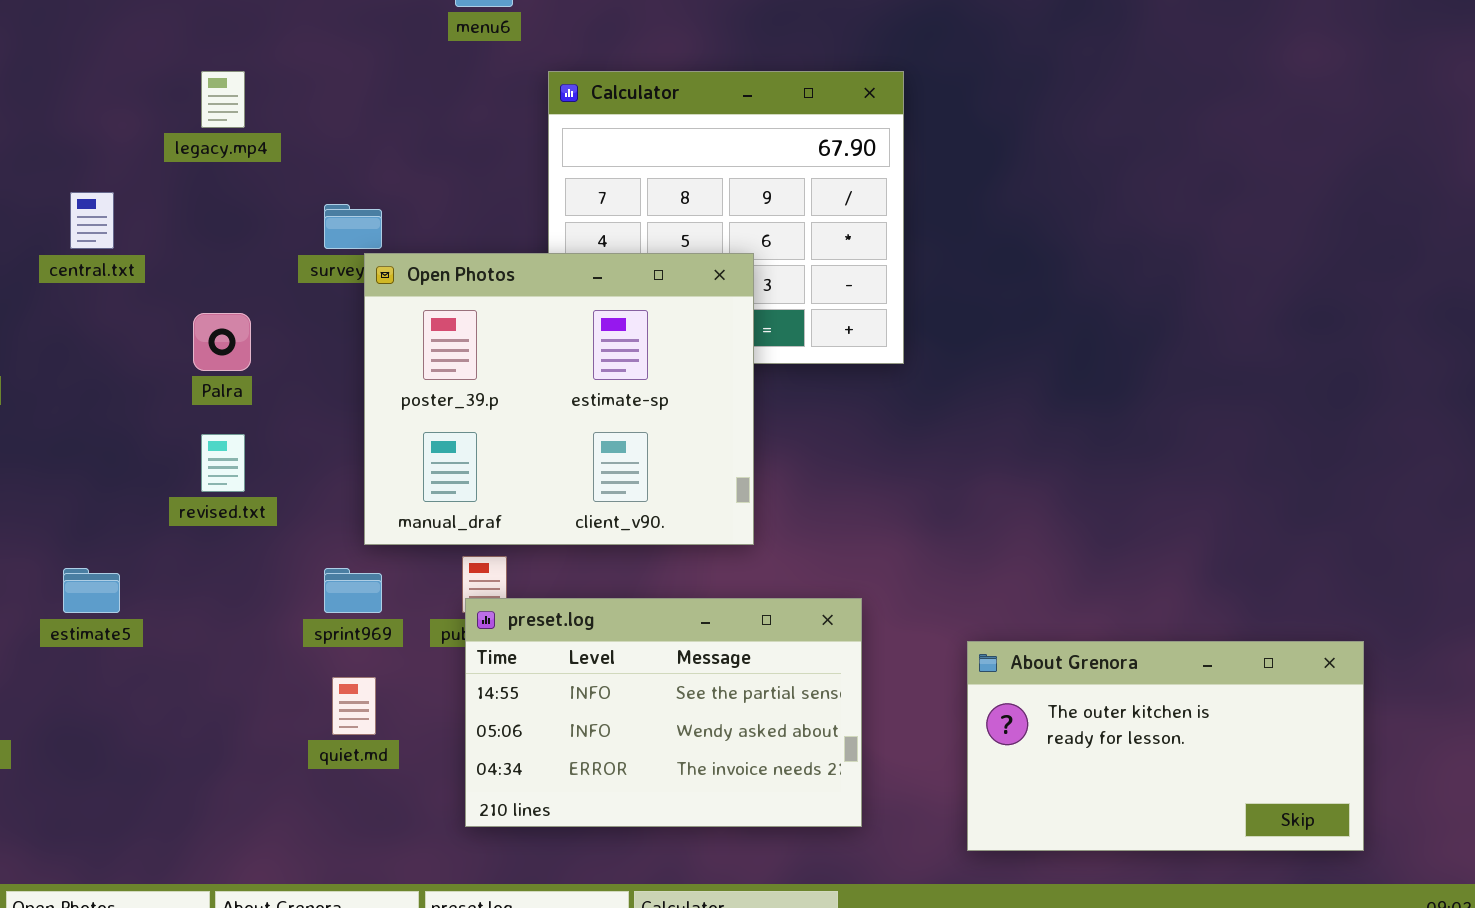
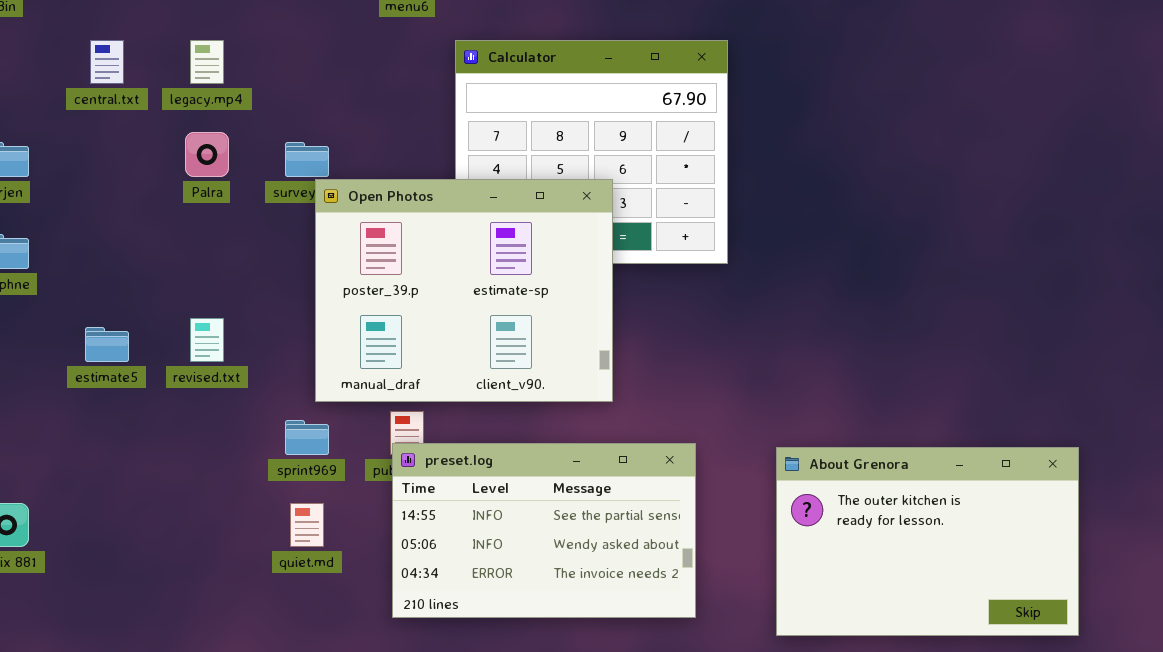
central.txt: [70,192,114,249] -> [90,40,124,84], moved
Palra: [193,313,251,371] -> [185,132,229,177], moved
estimate5: [63,568,120,613] -> [85,327,129,362], moved
About Grenora: [967,641,1364,851] -> [776,447,1079,636], resized

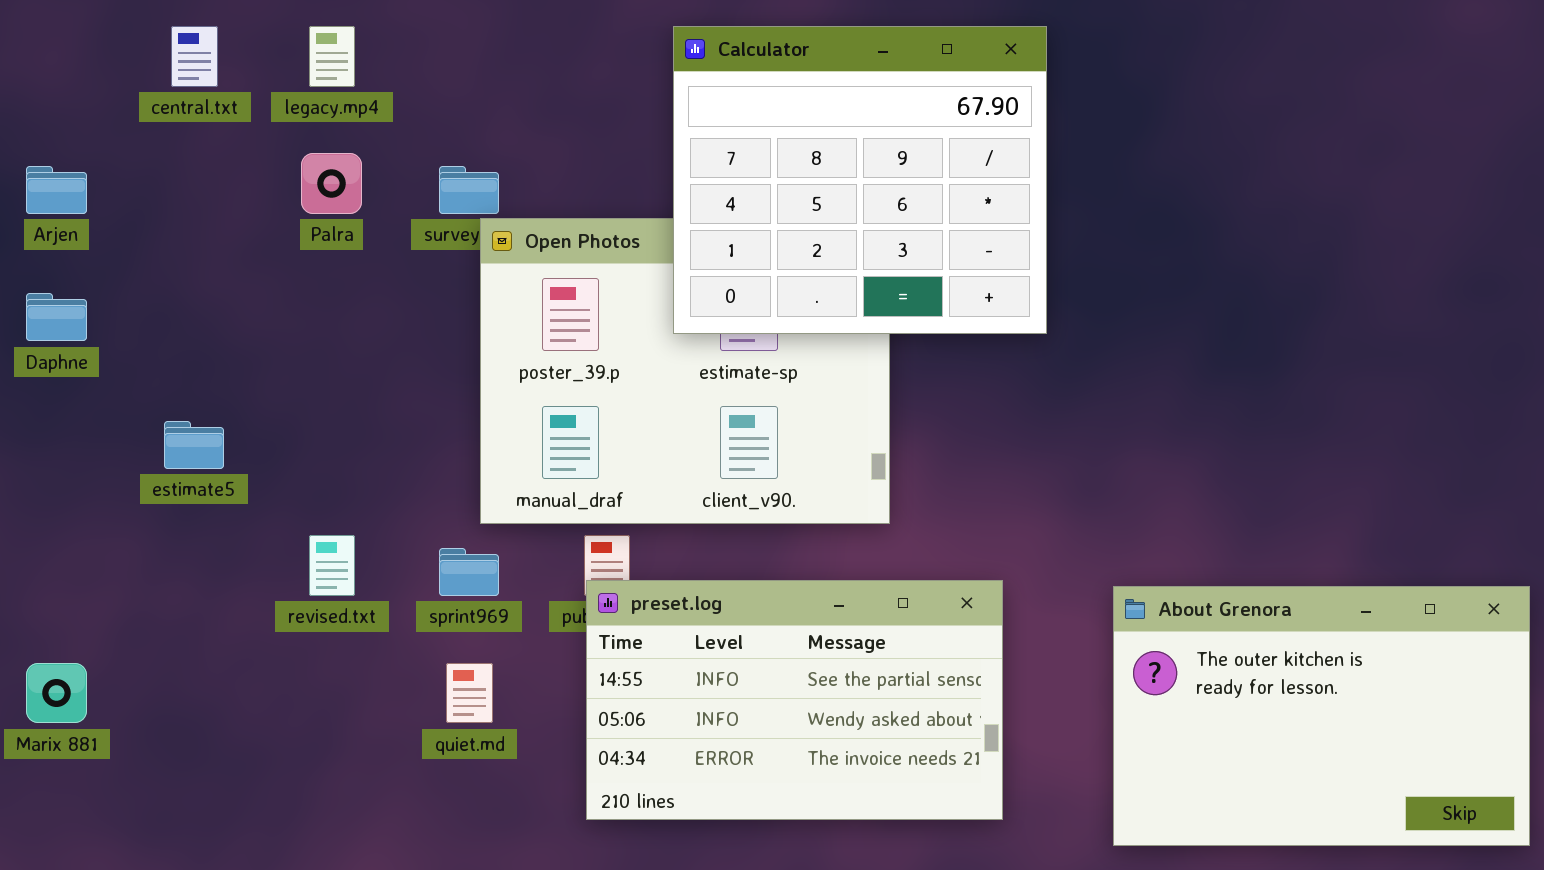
Calculator: [455,40,728,264] -> [673,26,1047,334], raised
revised.txt: [190,318,224,362] -> [309,535,355,596], moved

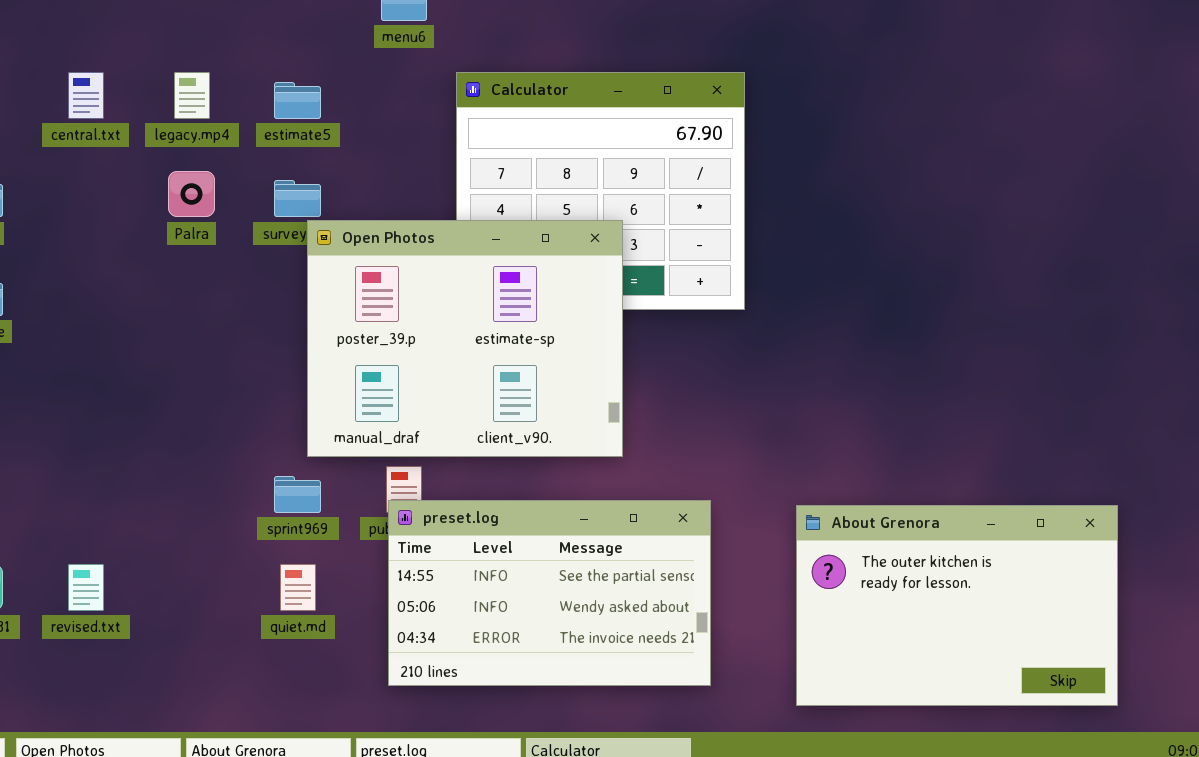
Open Photos: [480,218,890,524] -> [307,220,623,457], raised
estimate5: [164,421,224,469] -> [274,82,321,119], moved
revised.txt: [309,535,355,596] -> [68,564,104,611], moved

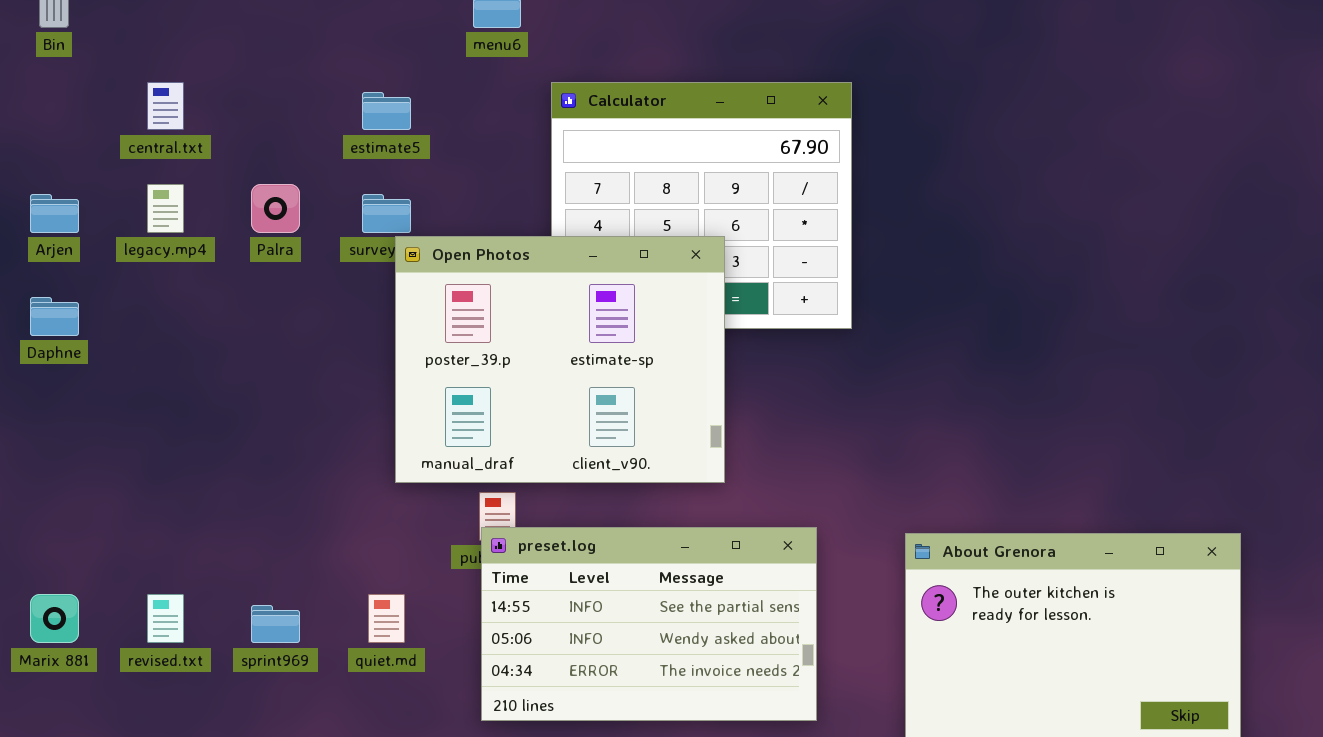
legacy.mp4: [174,72,210,119] -> [147,184,184,233], moved
sprint969: [274,476,321,513] -> [251,605,300,643], moved

